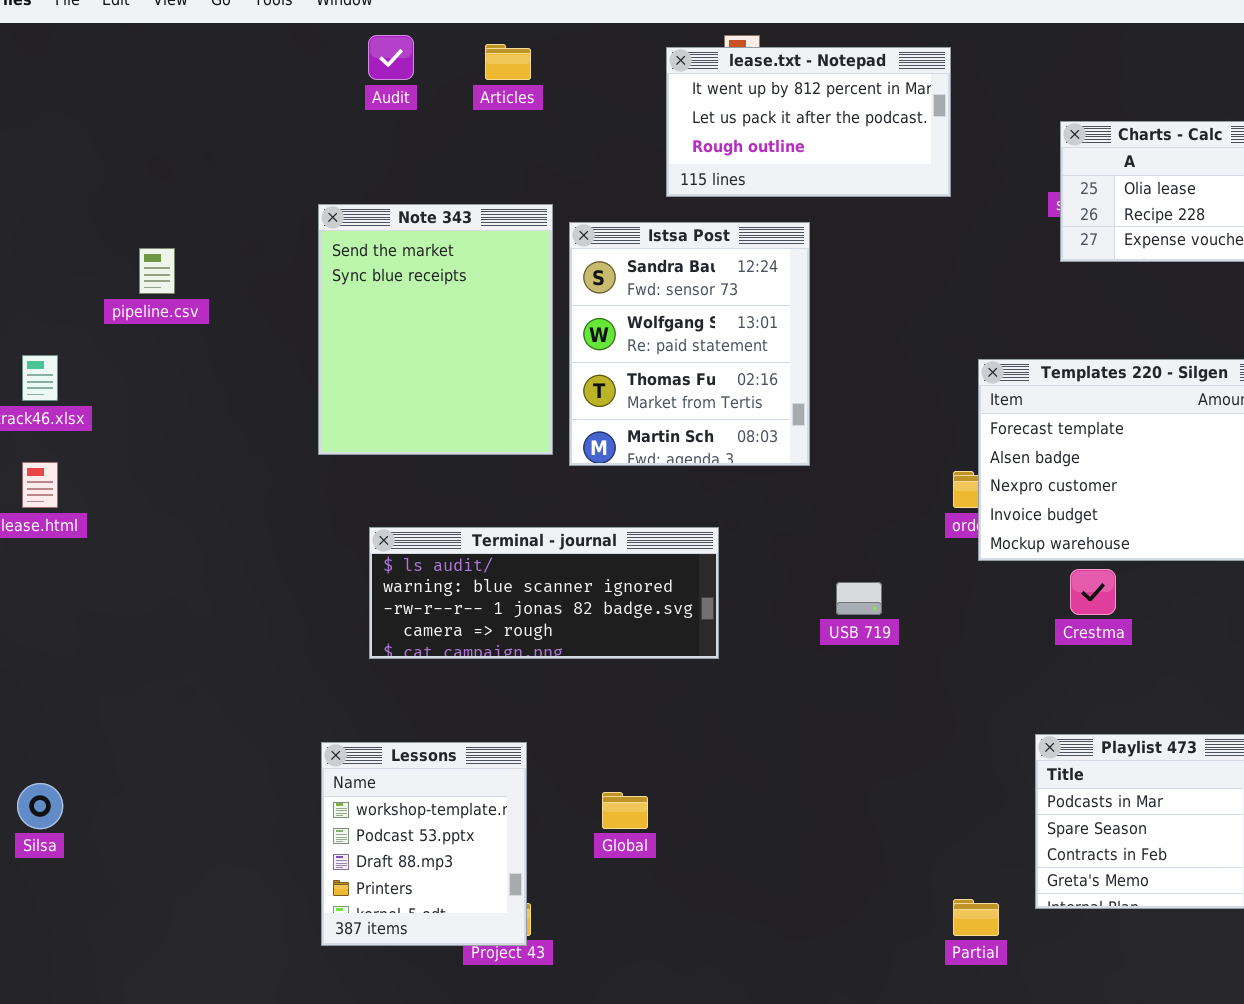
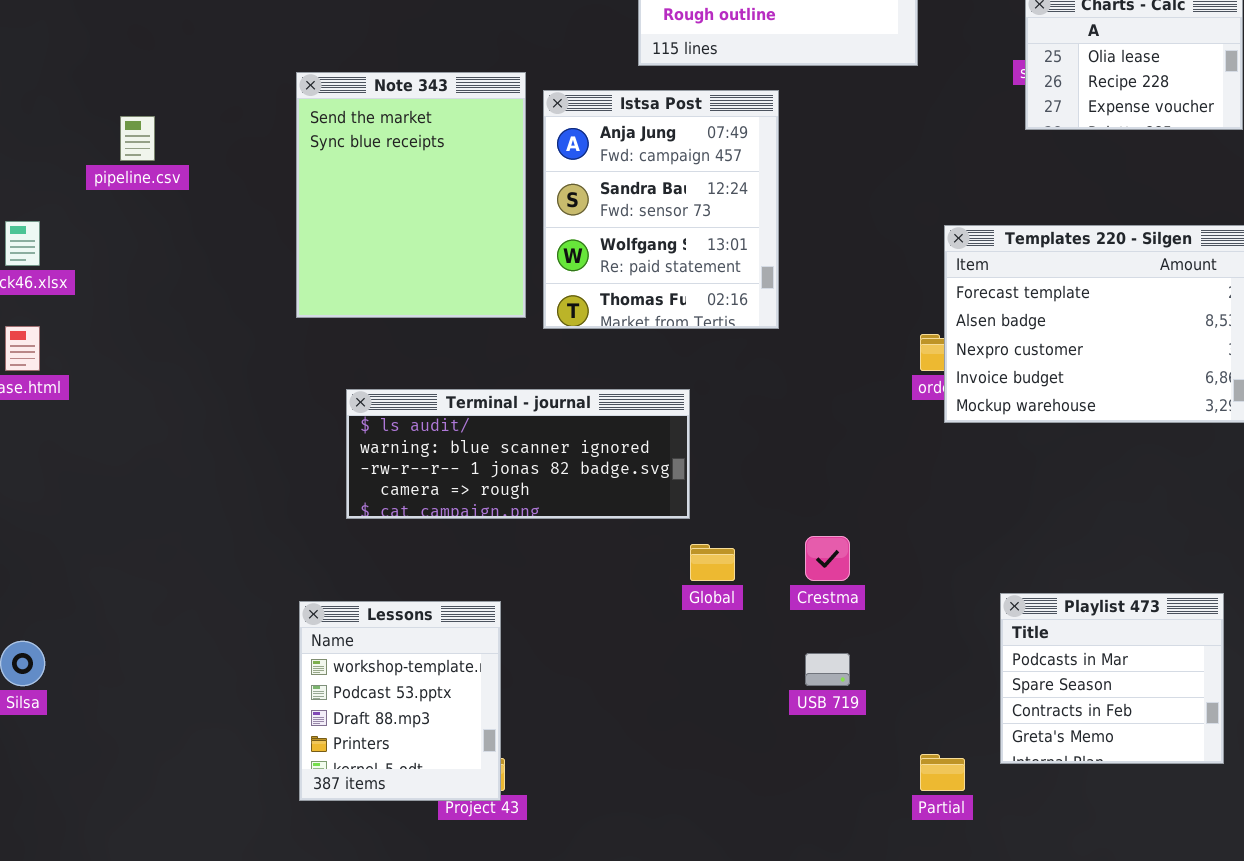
Istsa Post: [569,222,810,466] -> [543,90,779,329], scrolled up 1 row
Crestma: [1070,569,1116,615] -> [805,536,850,581], moved
USB 719: [836,582,882,615] -> [805,653,850,686], moved
Global: [602,792,648,829] -> [690,544,735,581], moved

